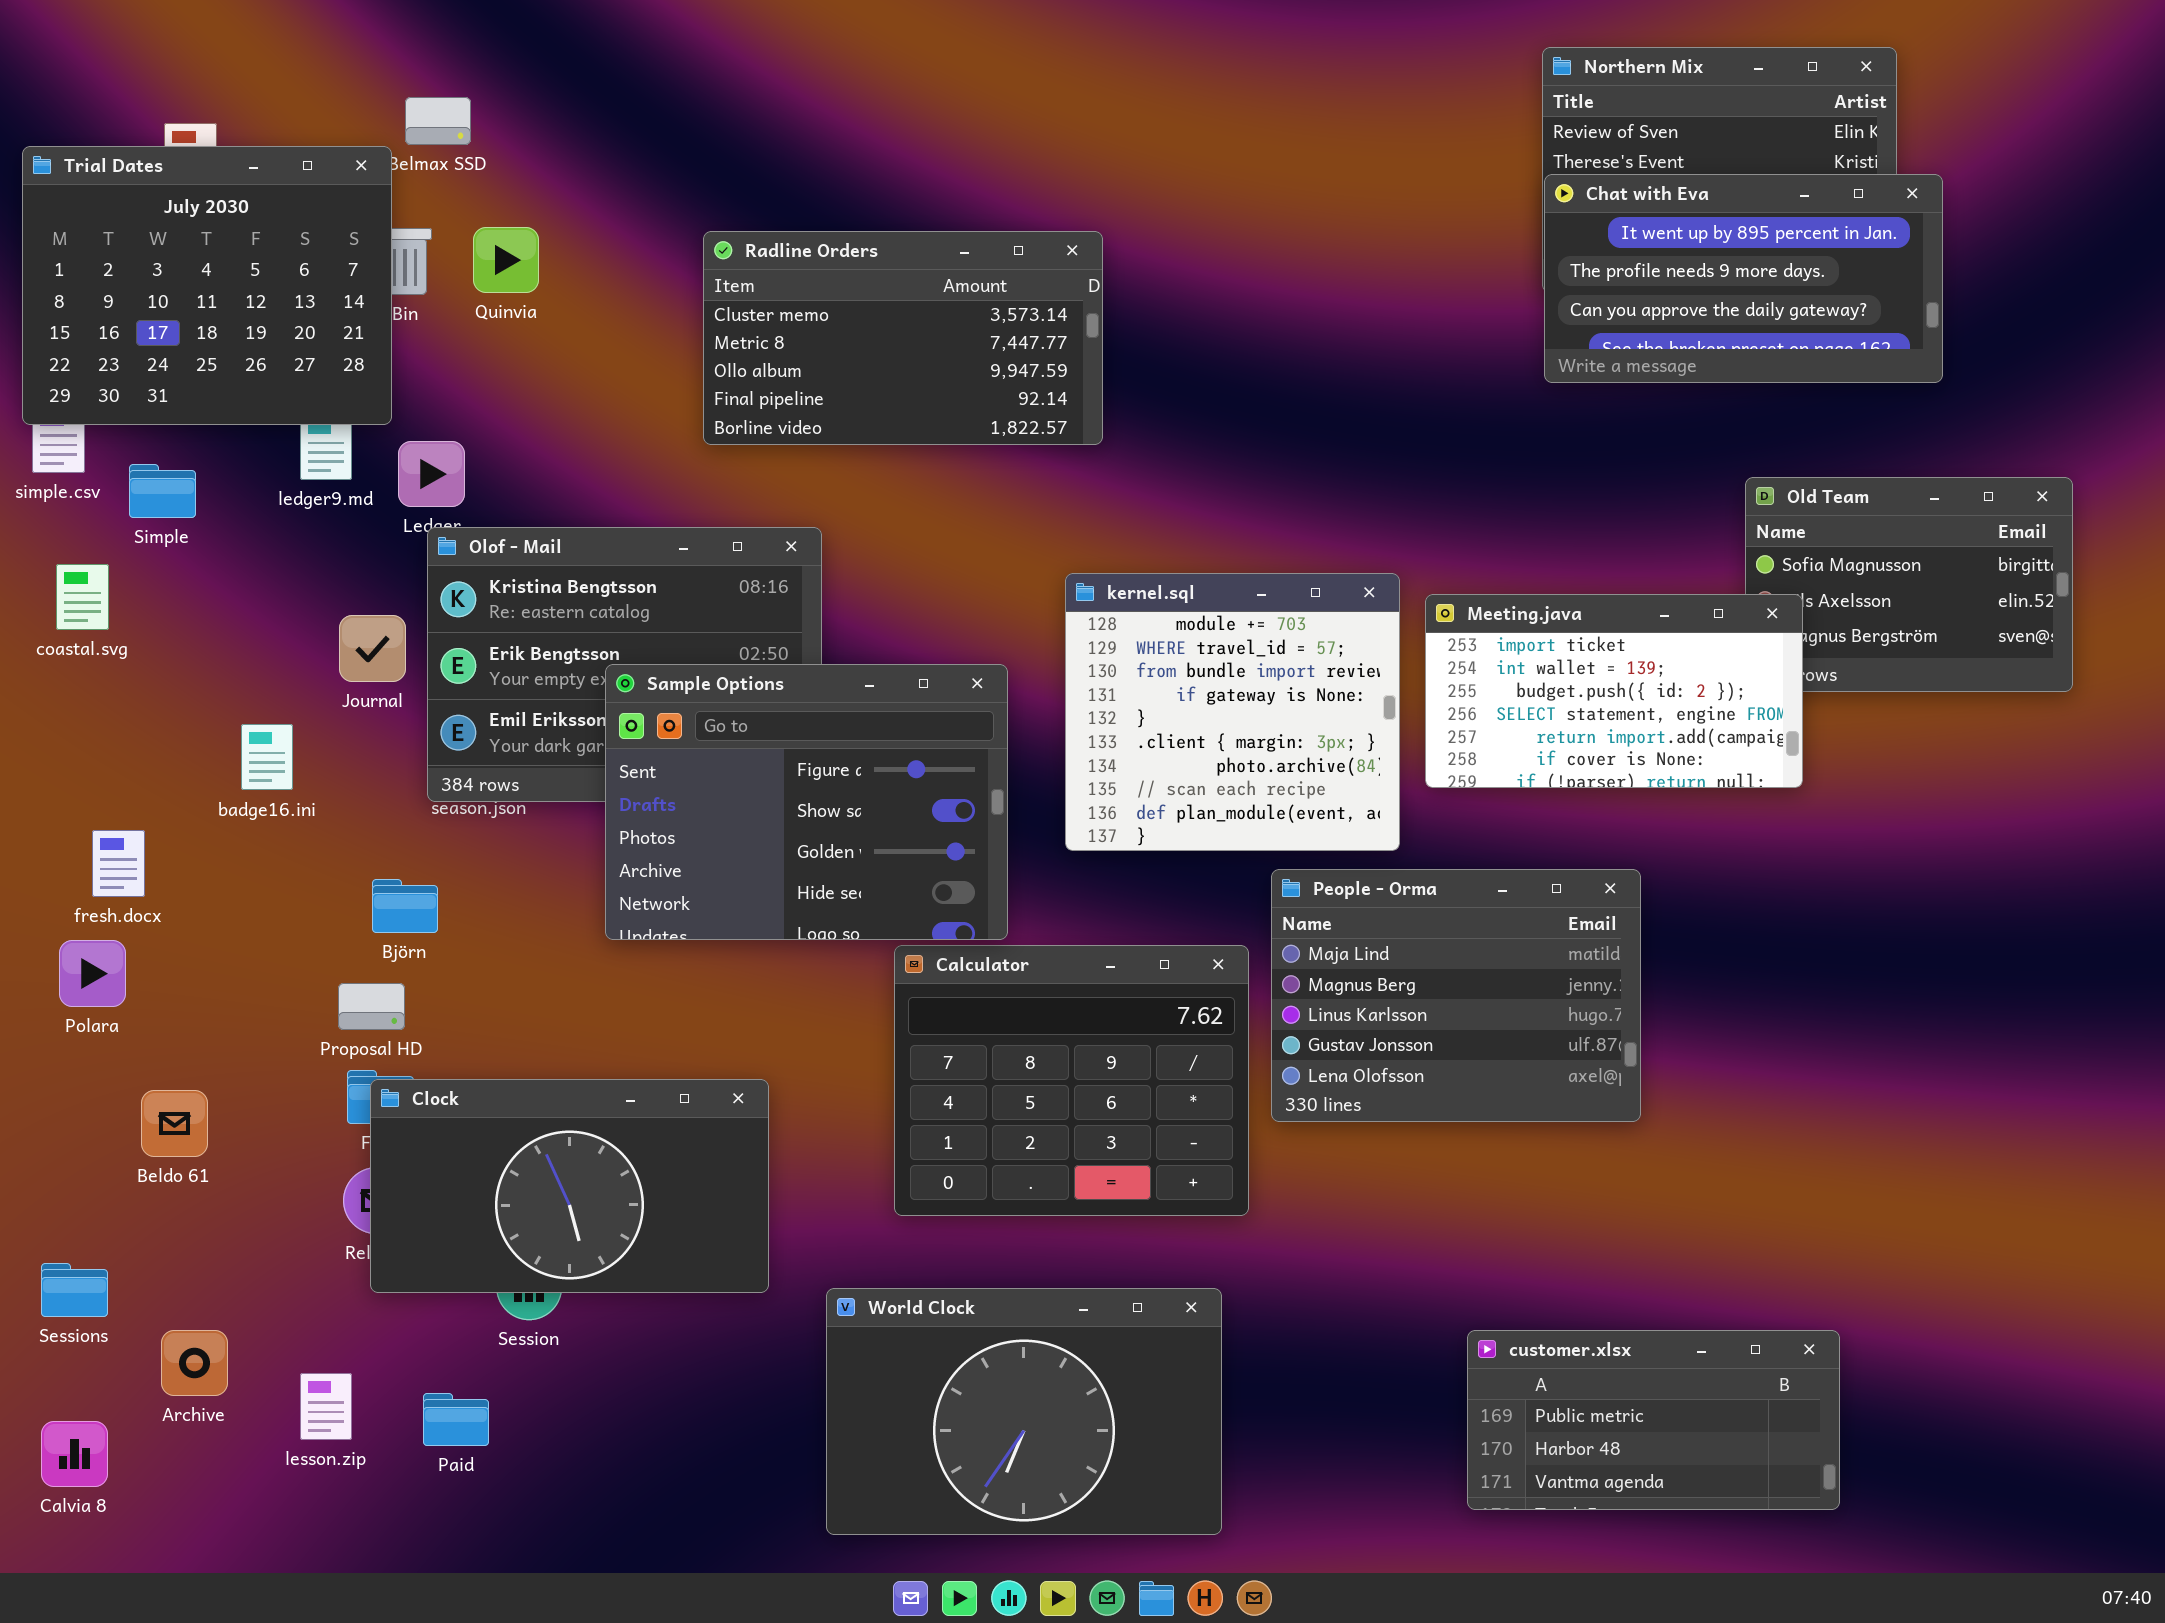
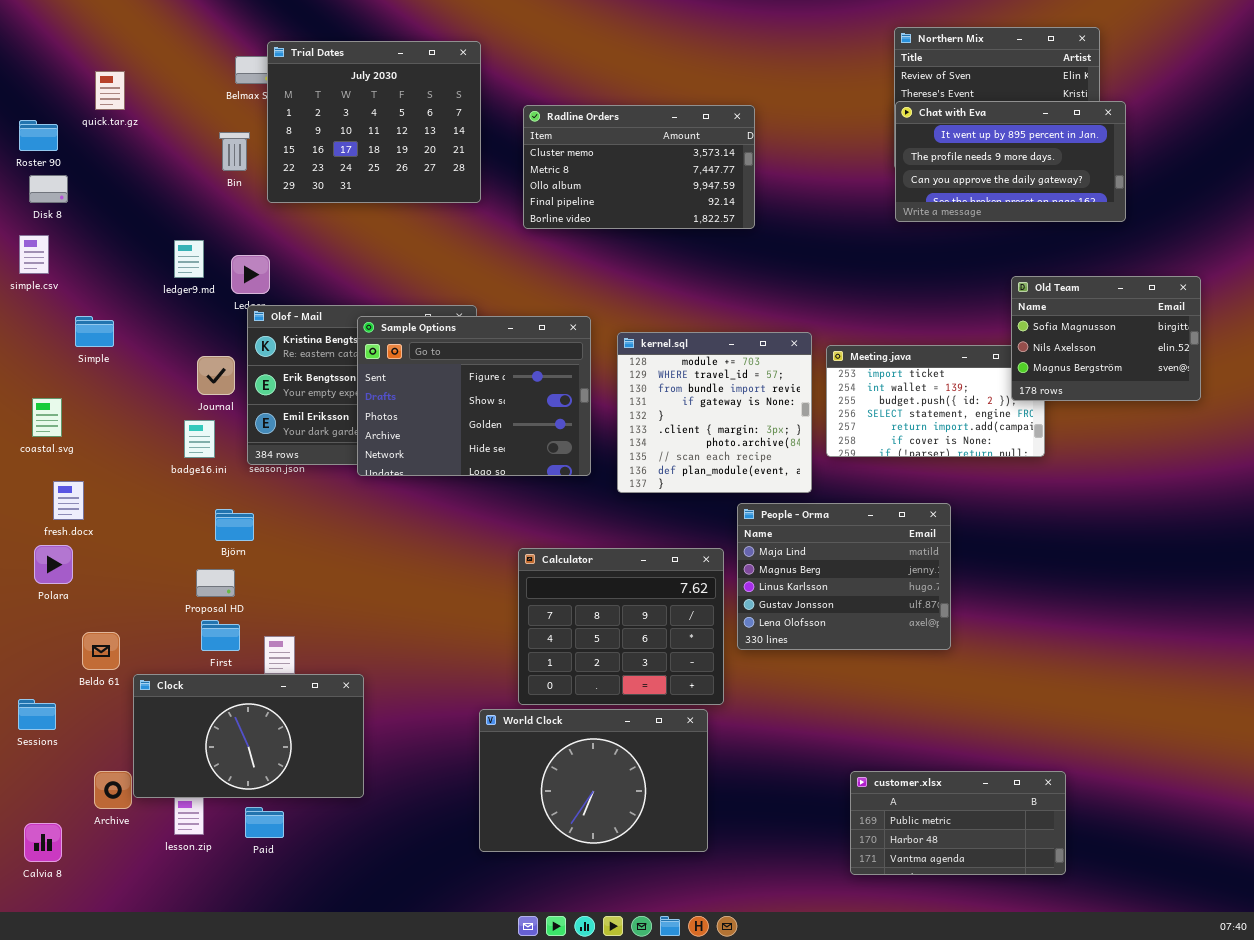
Trial Dates: [22,146,392,425] -> [267,41,481,203], moved
Radline Orders: [703,231,1103,445] -> [523,105,755,229], moved
Simple: [129,464,196,518] -> [75,316,114,347], moved
Old Team: [1745,477,2073,692] -> [1011,276,1201,401], raised
coastal.svg: [56,564,109,630] -> [32,398,62,437], moved
Sample Options: [605,664,1008,940] -> [357,316,591,476], moved
badge16.ini: [241,724,293,790] -> [184,420,215,458], moved
Clock: [370,1079,769,1293] -> [133,674,364,798], moved
Sessions: [41,1263,108,1317] -> [18,699,56,730], moved
World Clock: [826,1288,1222,1535] -> [479,709,708,852], moved

